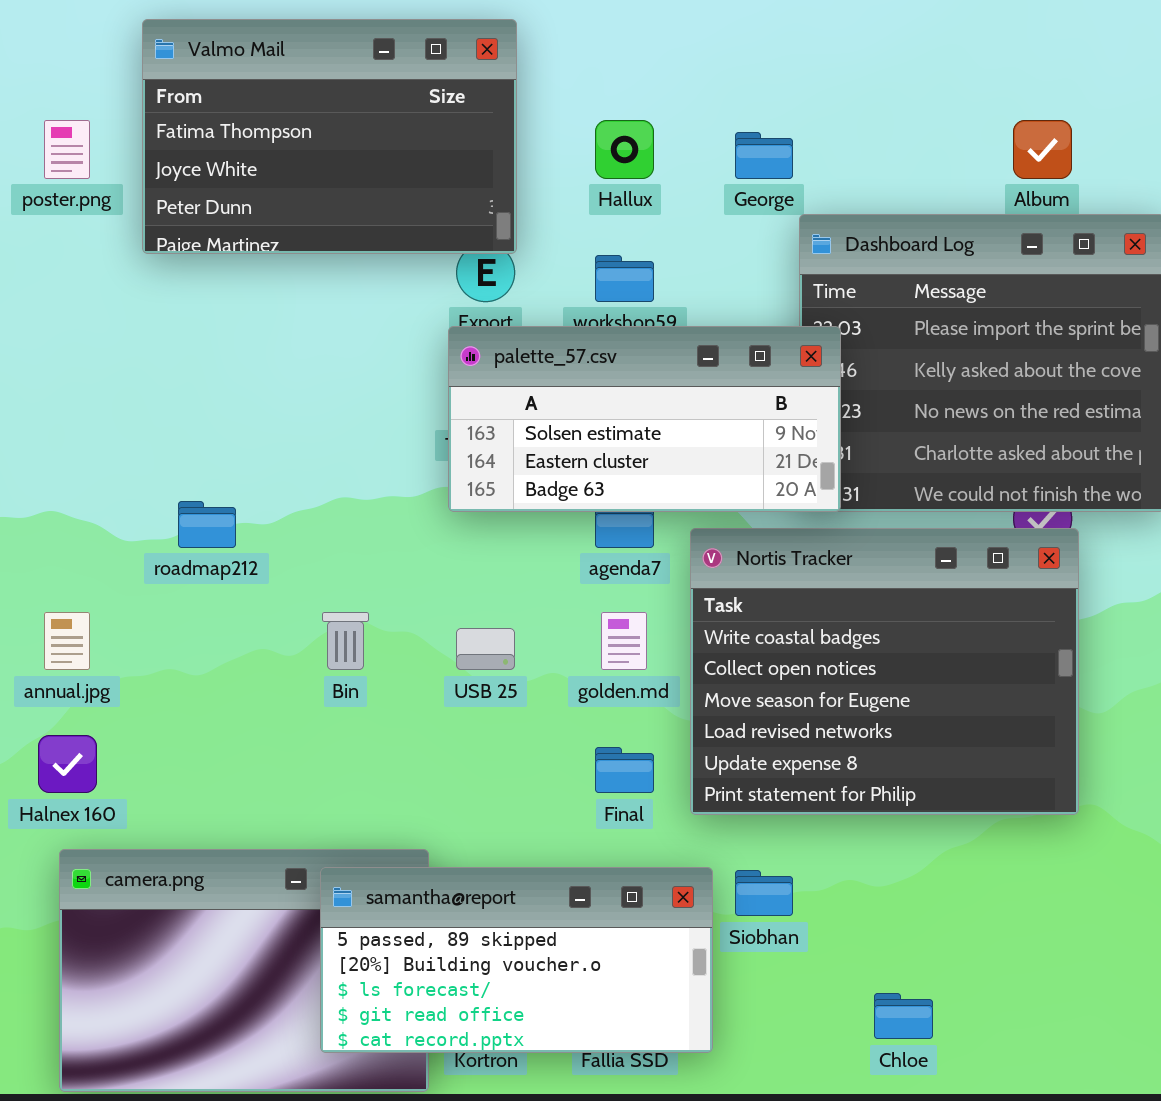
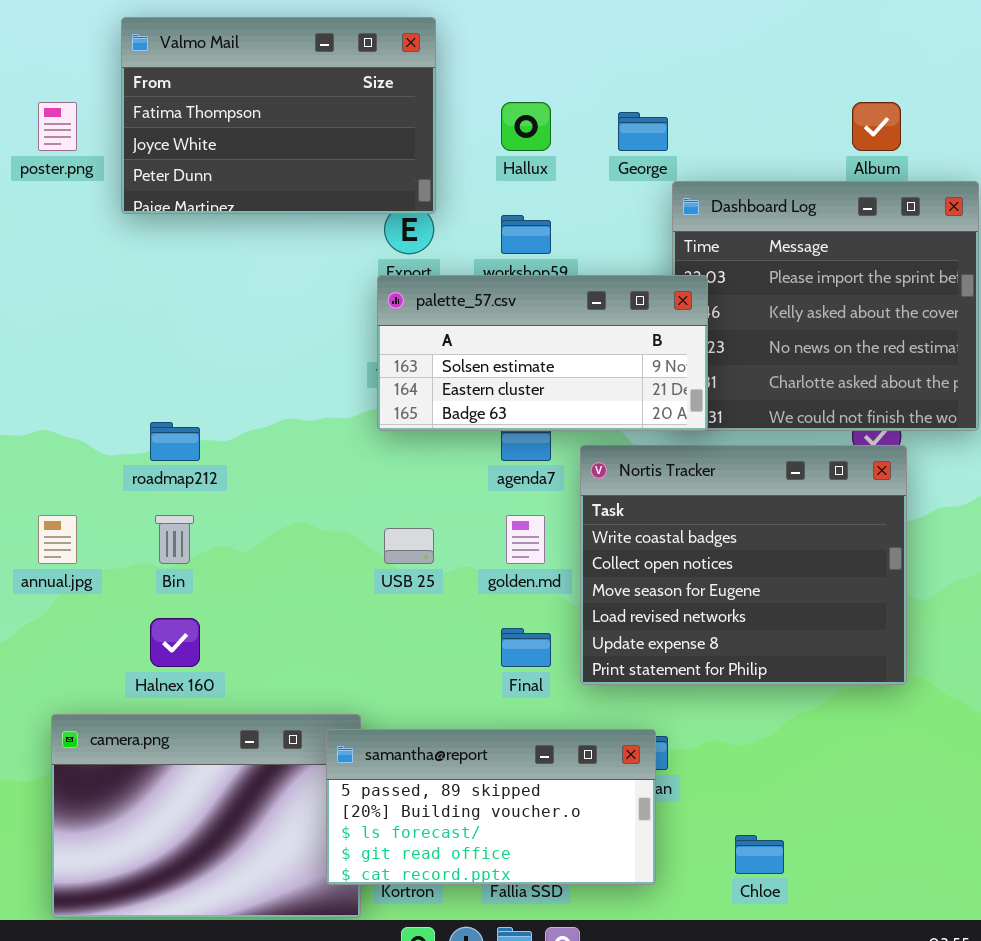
Bin: [322,612,369,670] -> [155,515,194,564], moved
Halnex 160: [38,735,97,793] -> [150,618,200,667], moved
samantha@report: [320,867,713,1053] -> [326,729,656,885], moved

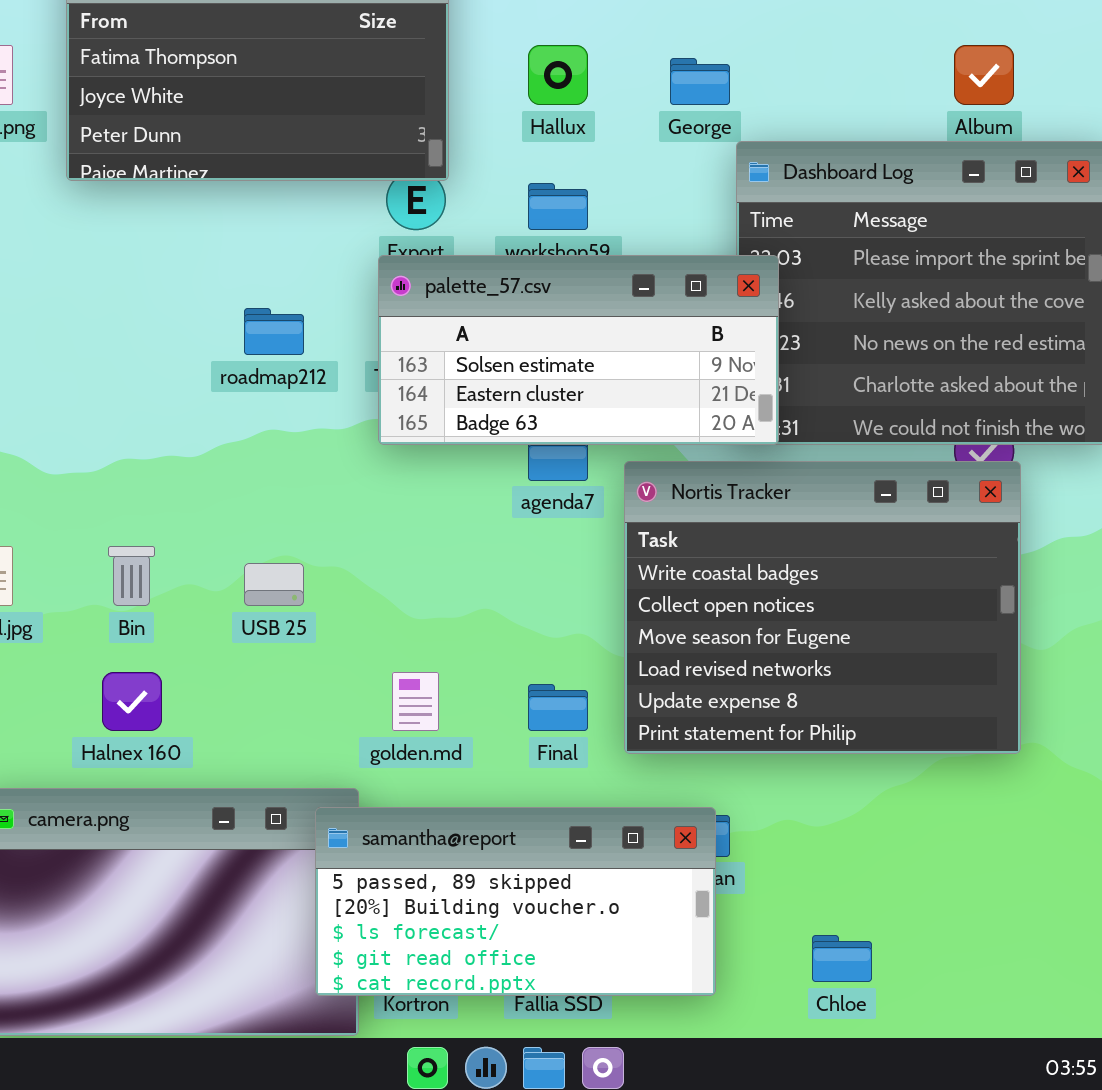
roadmap212: [150,422,200,461] -> [244,308,304,355], moved
golden.md: [506,515,545,564] -> [392,672,439,731], moved
USB 25: [384,528,434,564] -> [244,563,304,606], moved

